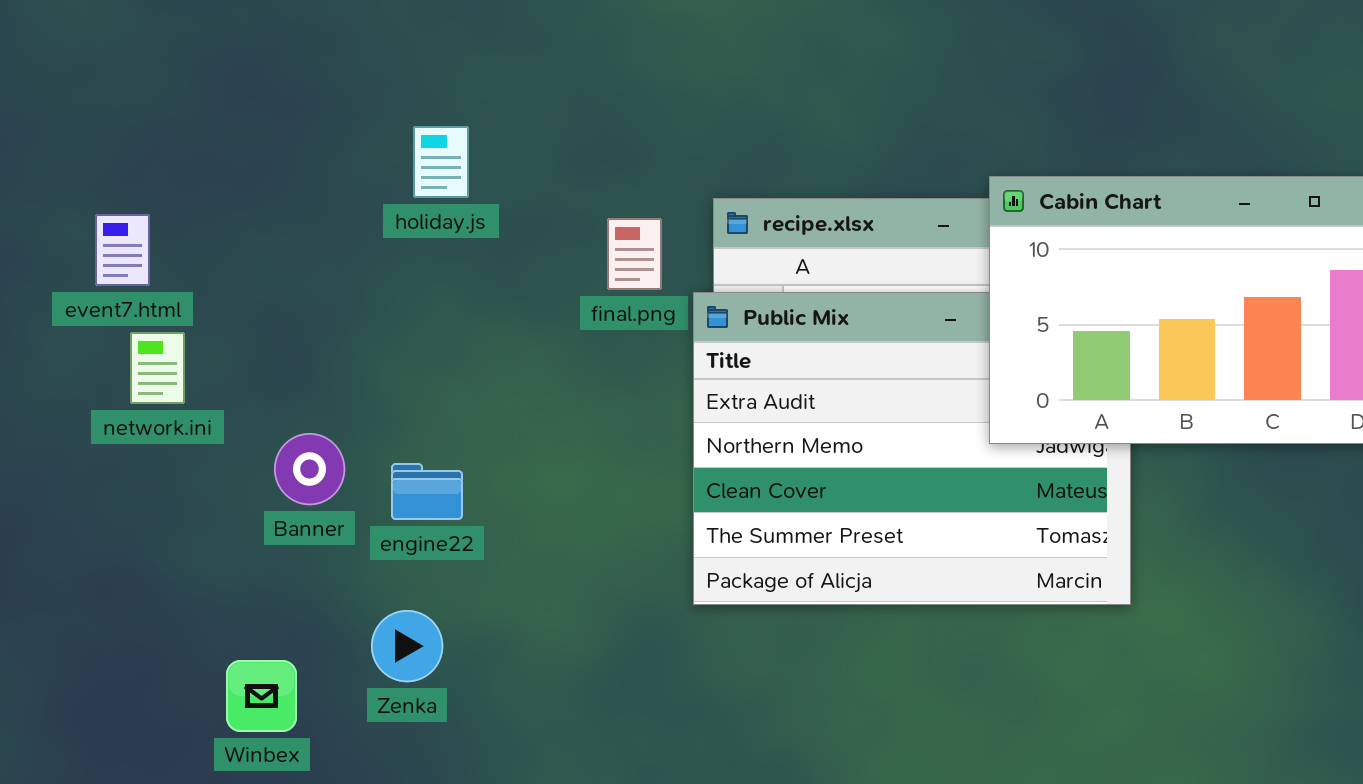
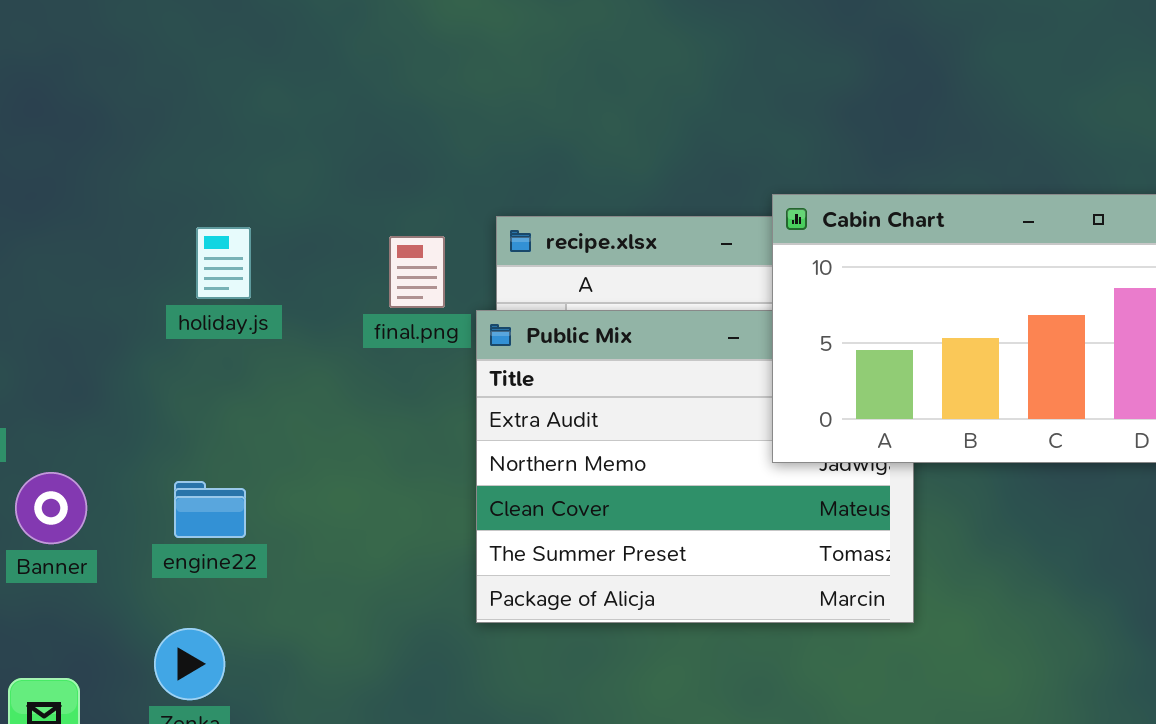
holiday.js: [413,126,469,198] -> [196,227,251,299], moved
Banner: [274,433,345,505] -> [15,472,87,544], moved

